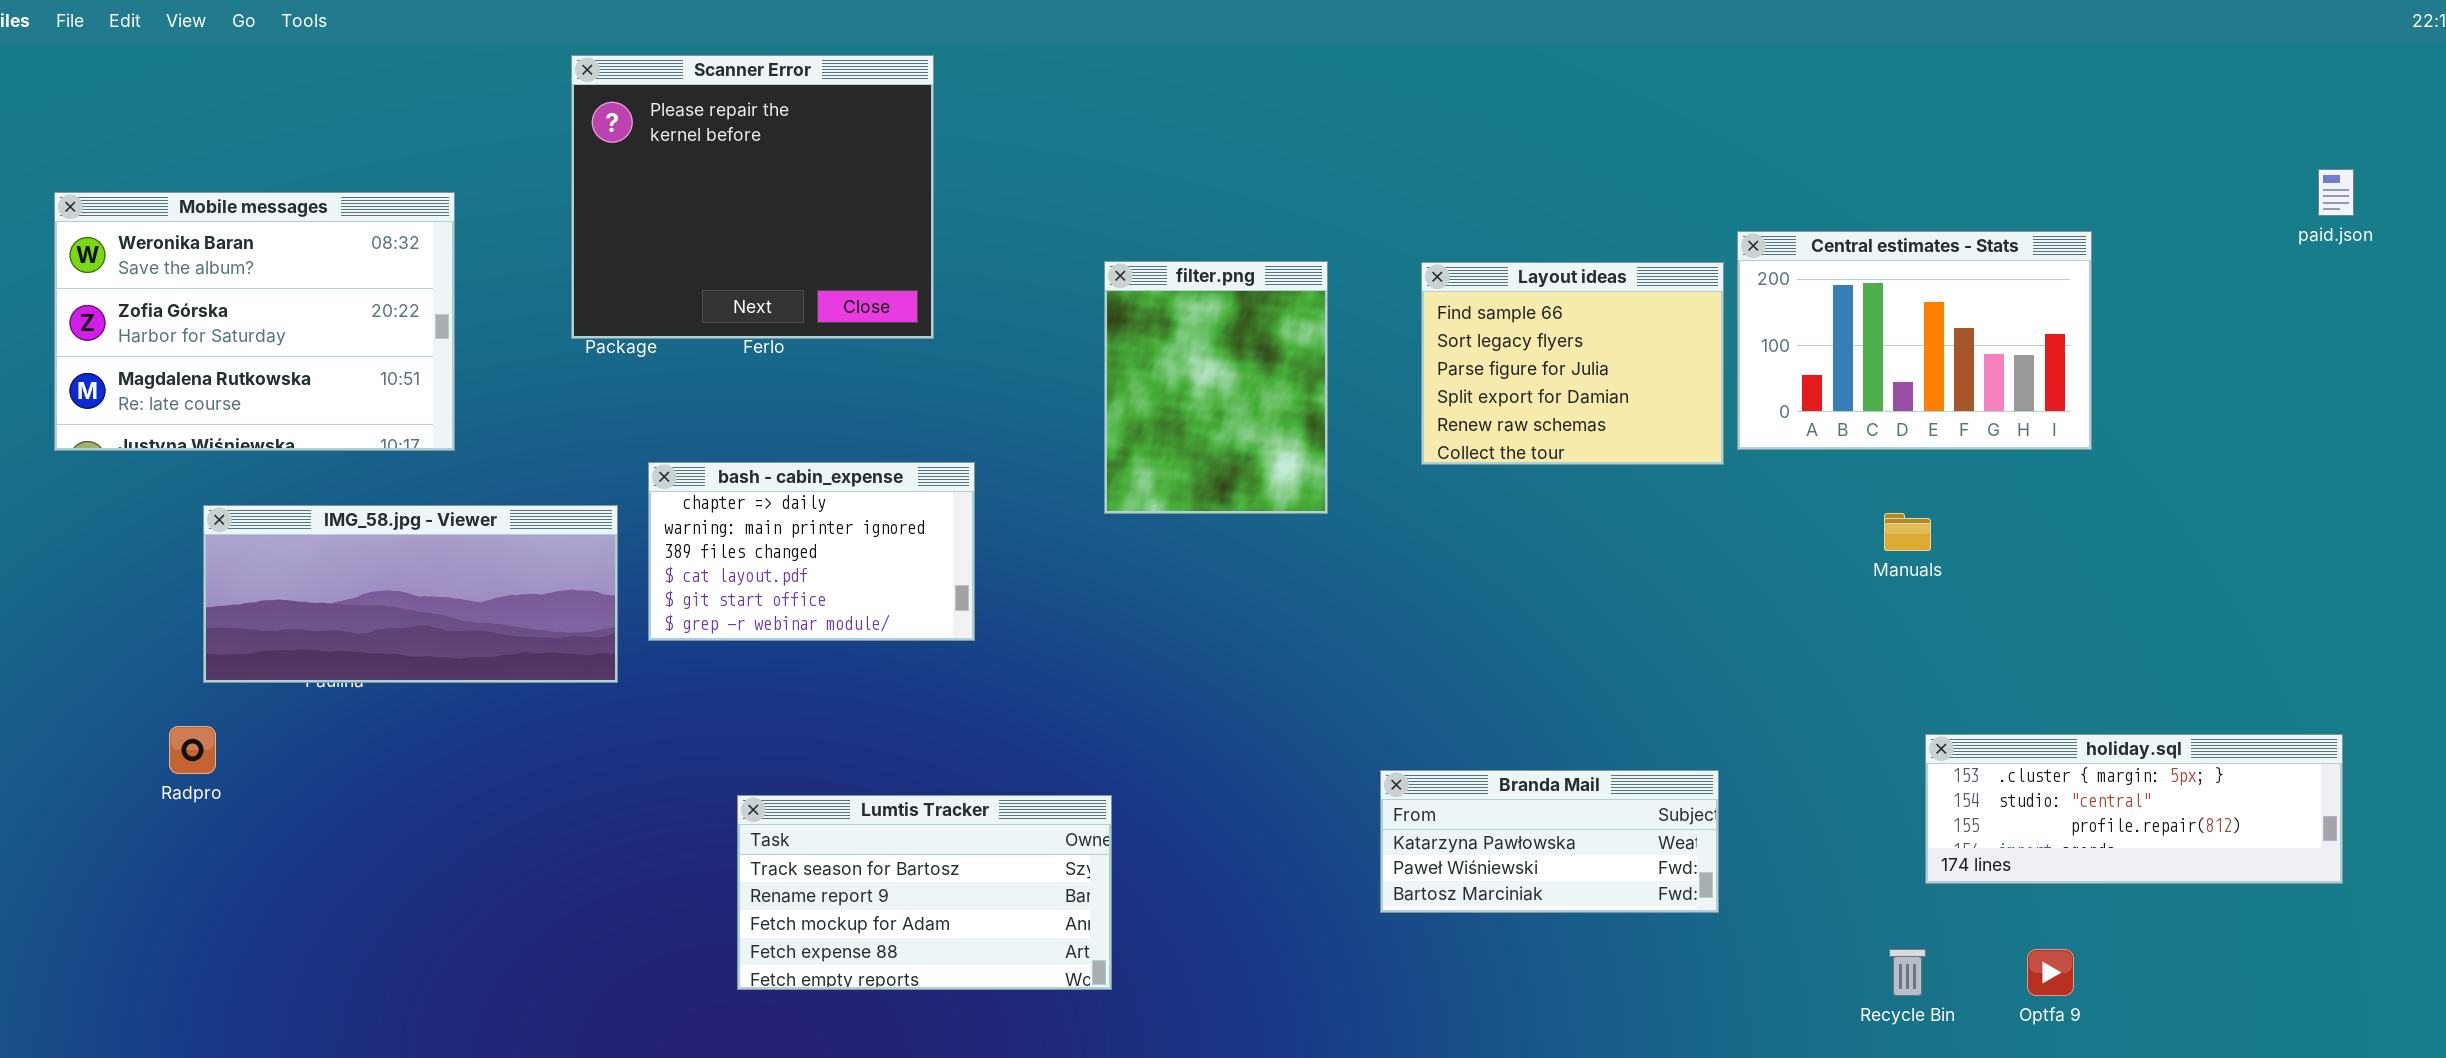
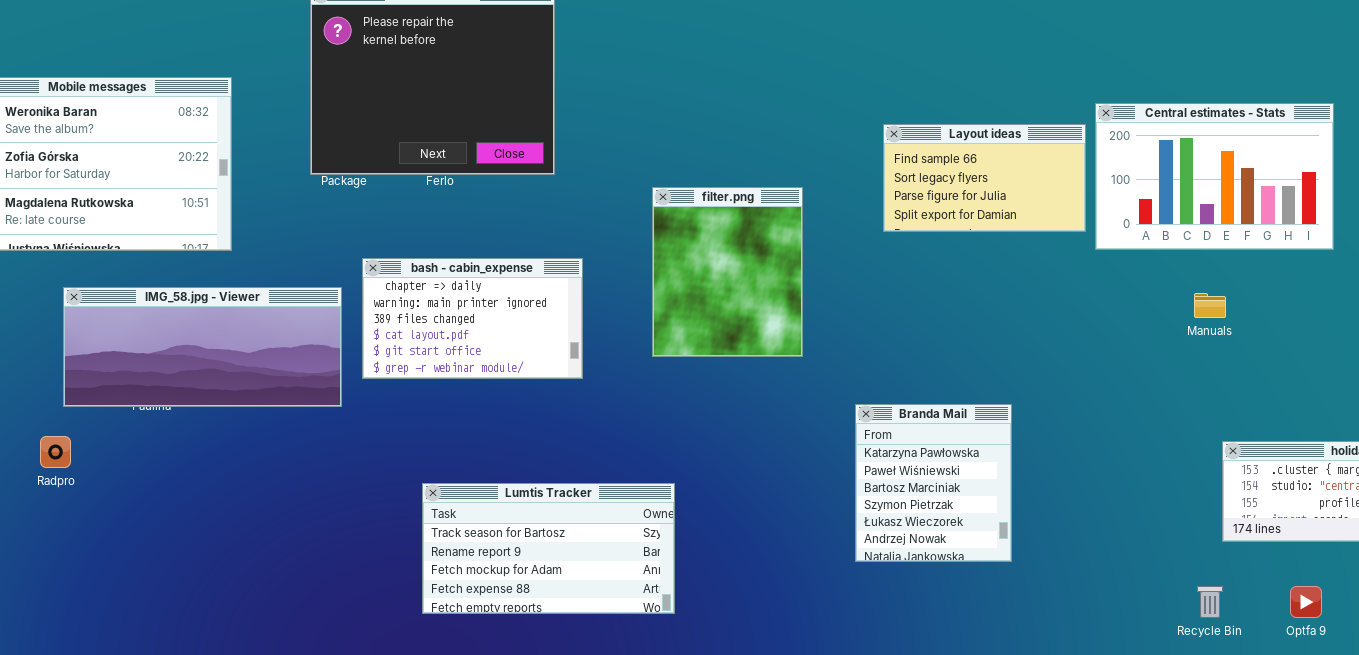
filter.png: [1104,261,1328,514] -> [652,187,803,357], moved
Layout ideas: [1421,262,1724,465] -> [883,124,1086,232], resized
Branda Mail: [1380,770,1719,913] -> [855,404,1012,562], resized

